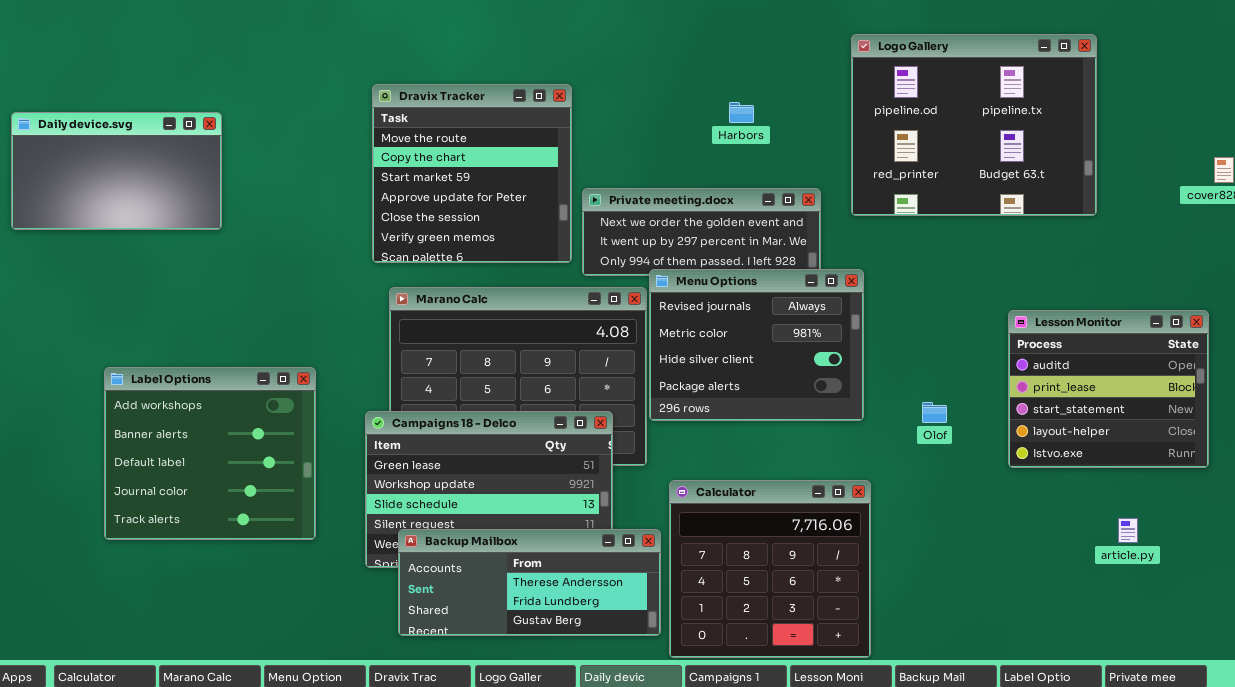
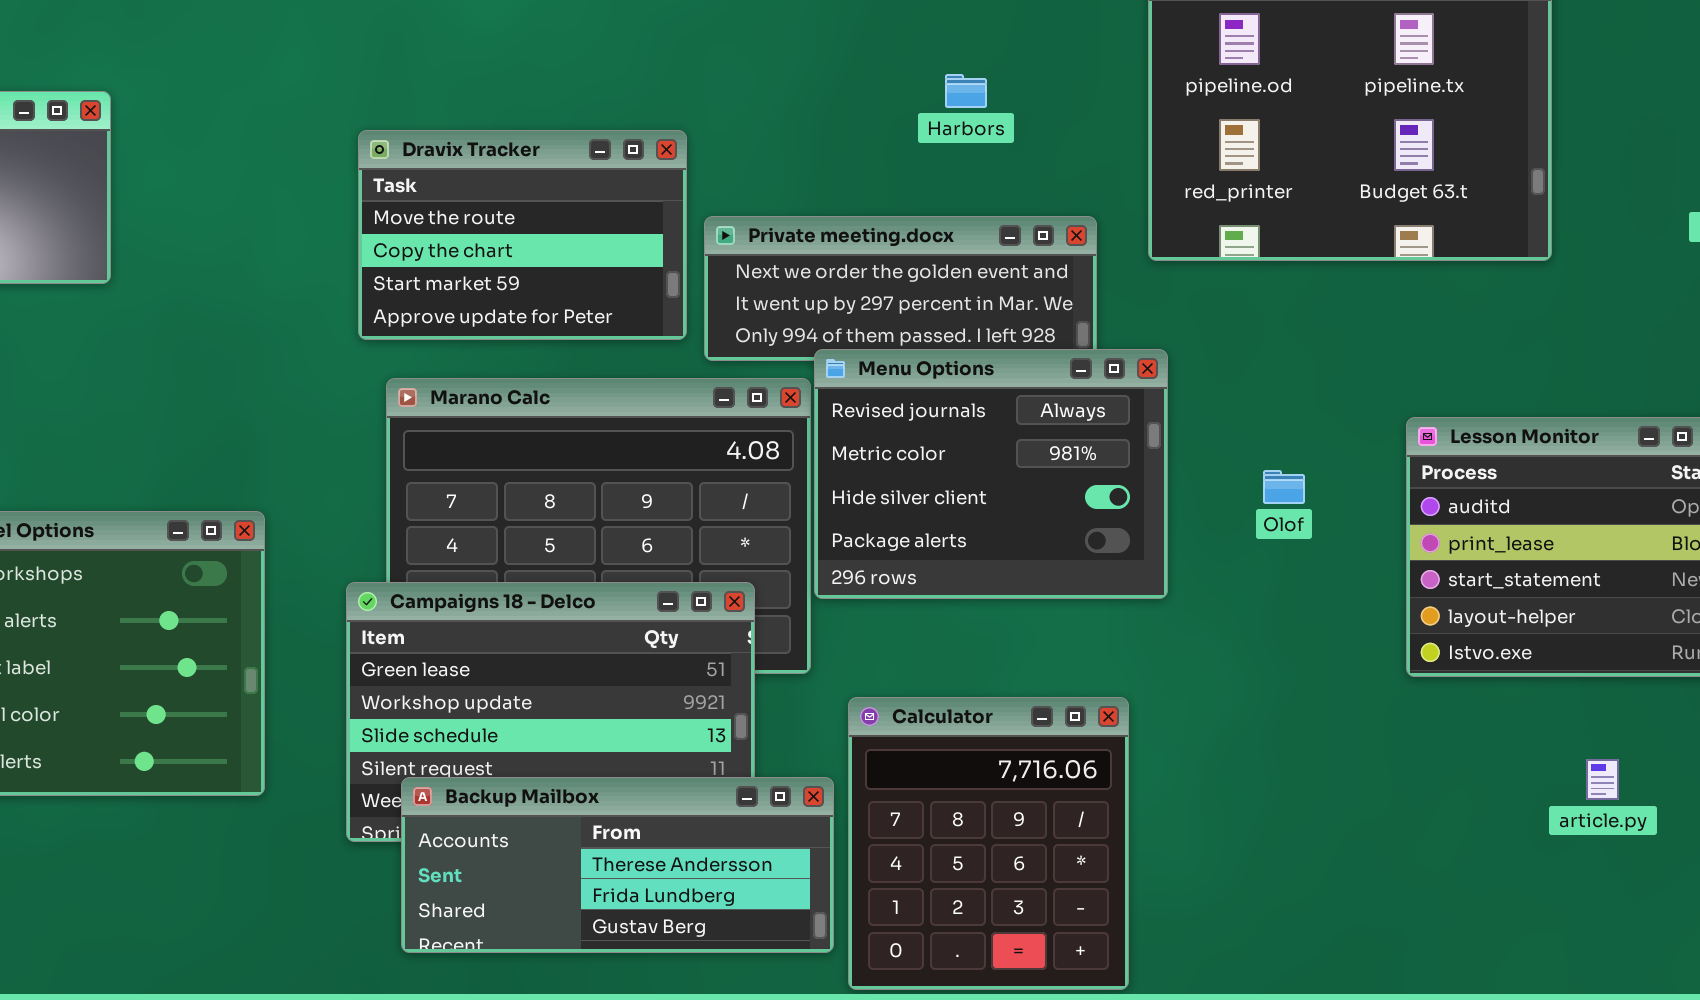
Dravix Tracker: [372,84,572,263] -> [358,130,687,340], resized
Olof: [922,402,947,423] -> [1263,470,1305,504], moved
Calculator: [669,480,871,658] -> [848,697,1129,990], resized

